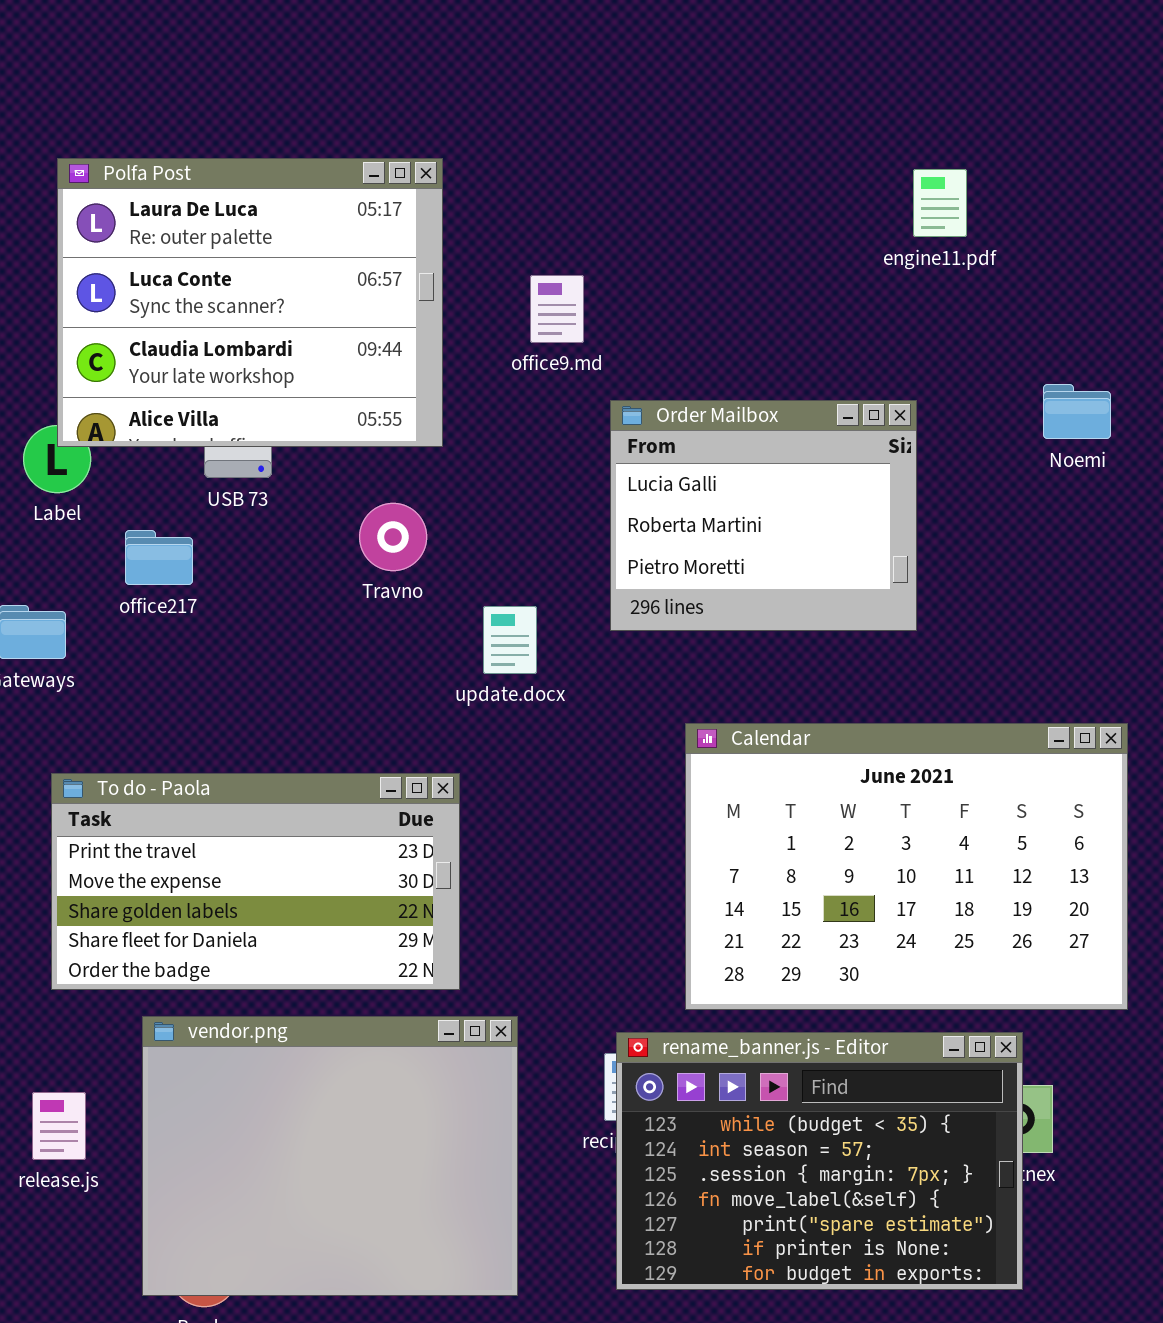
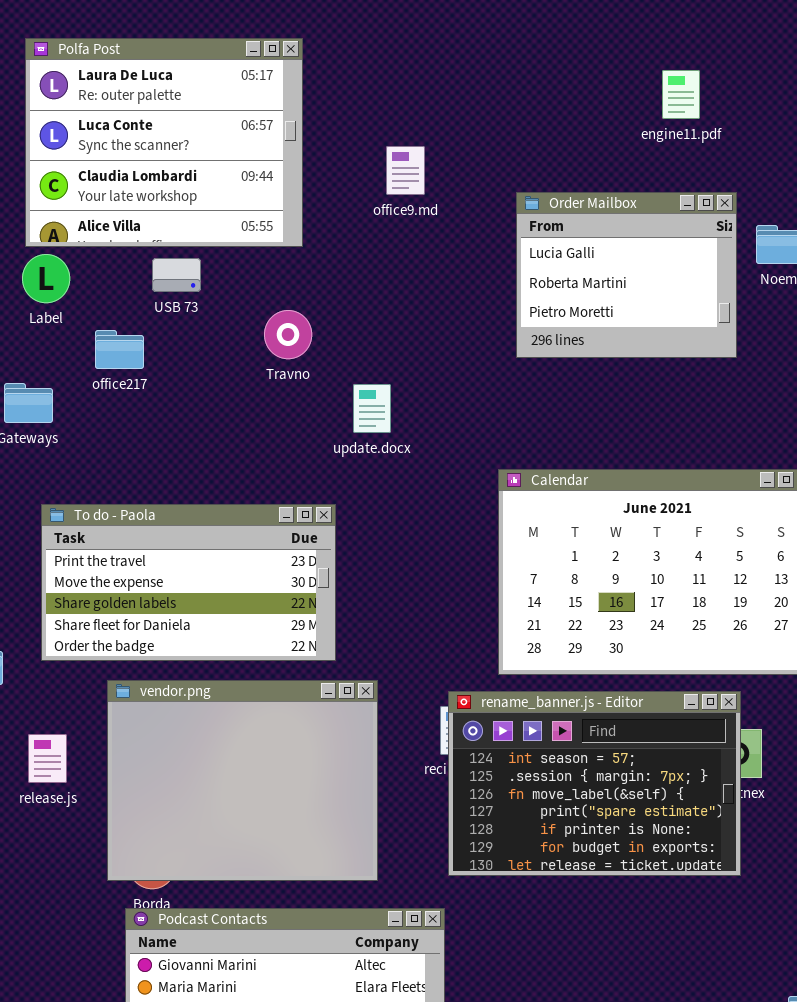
Polfa Post: [57,158,443,447] -> [25,38,303,247], moved
Order Mailbox: [610,400,917,631] -> [516,192,737,358], moved
rename_banner.js - Editor: [616,1032,1023,1290] -> [448,691,741,876], scrolled down 1 row

